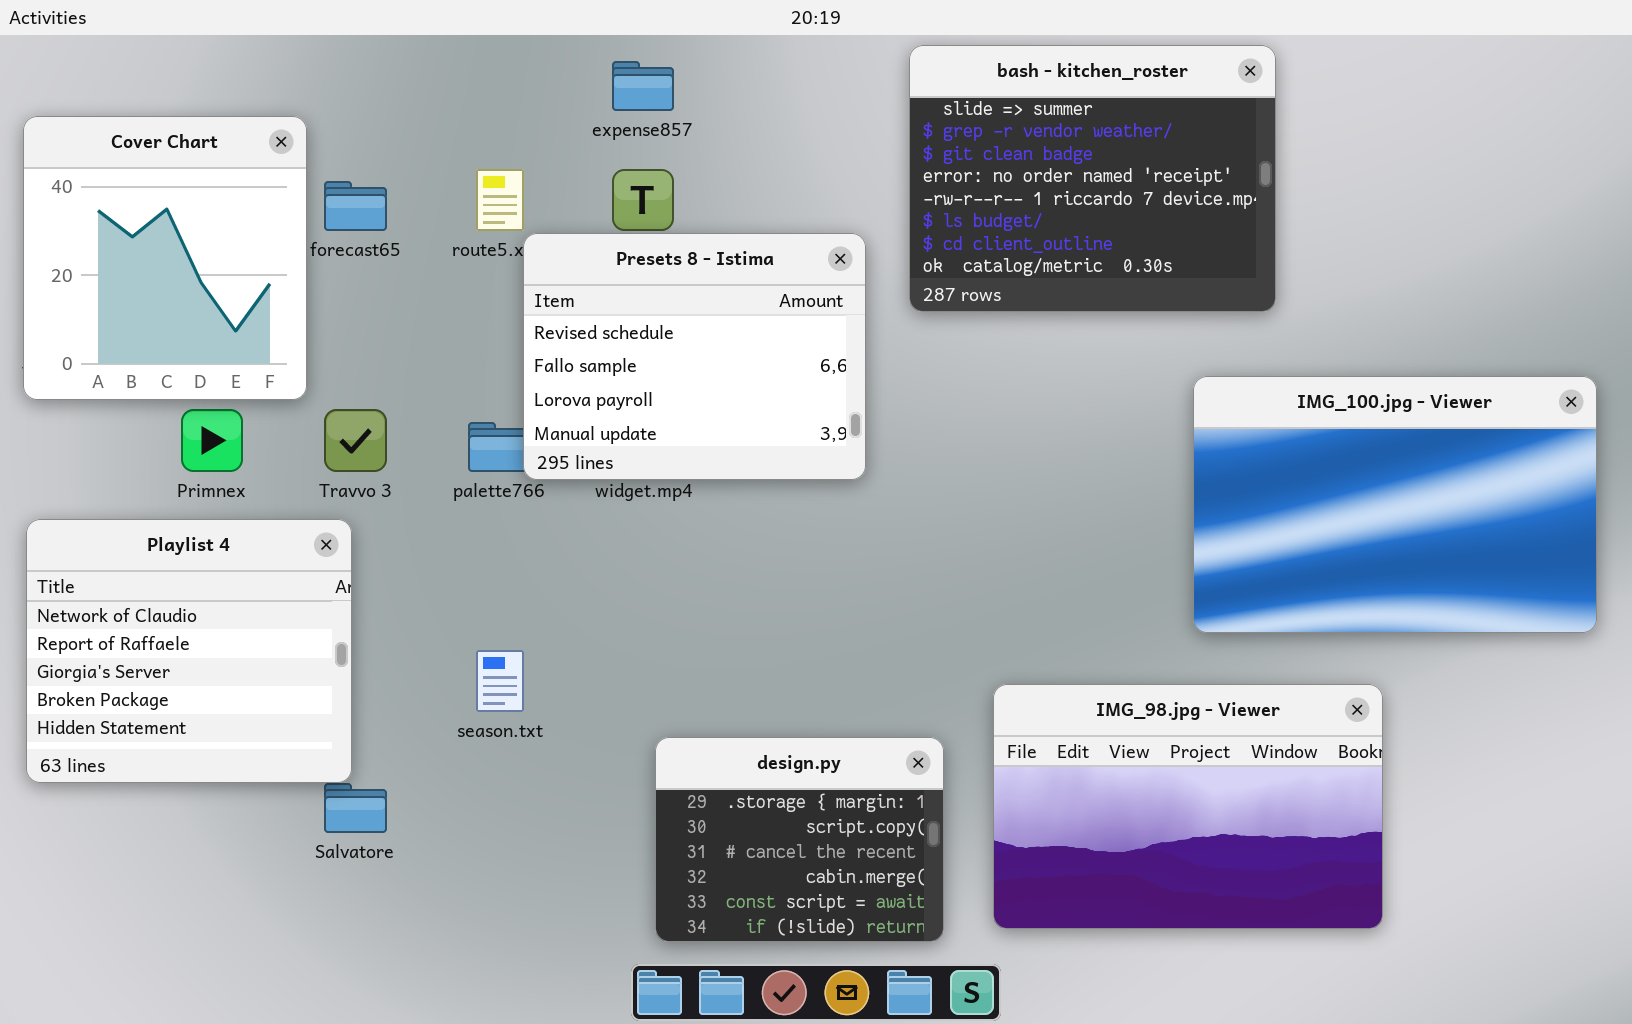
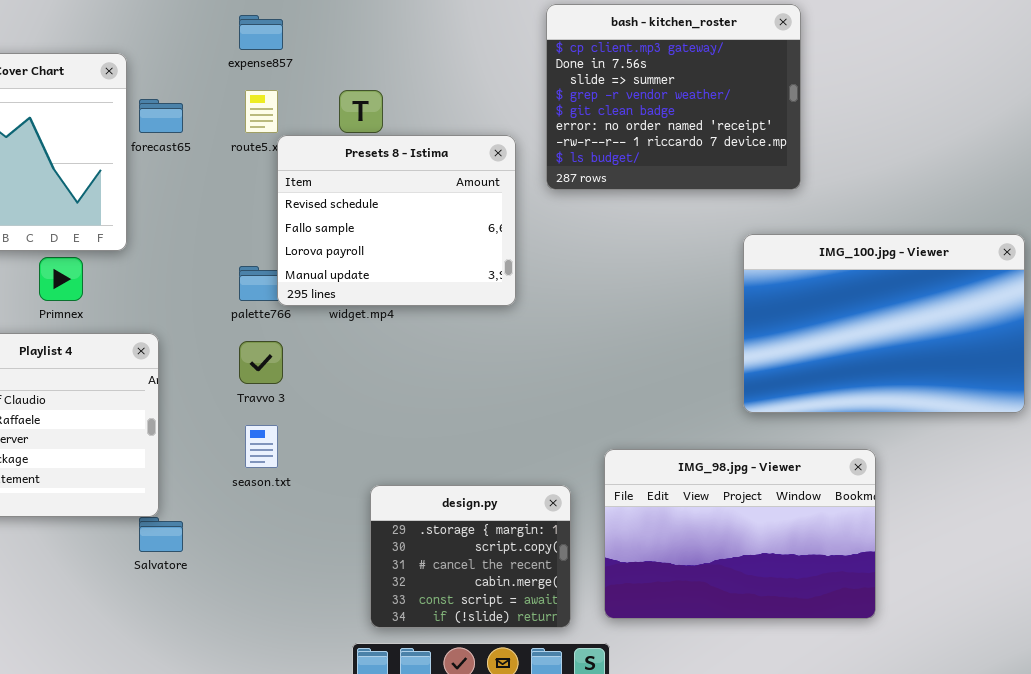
bash - kitchen_roster: [909,45,1276,312] -> [546,4,801,190], scrolled up 2 rows
expense857: [612,61,674,111] -> [239,15,283,50], moved
Travvo 3: [324,409,387,472] -> [239,341,283,384], moved

